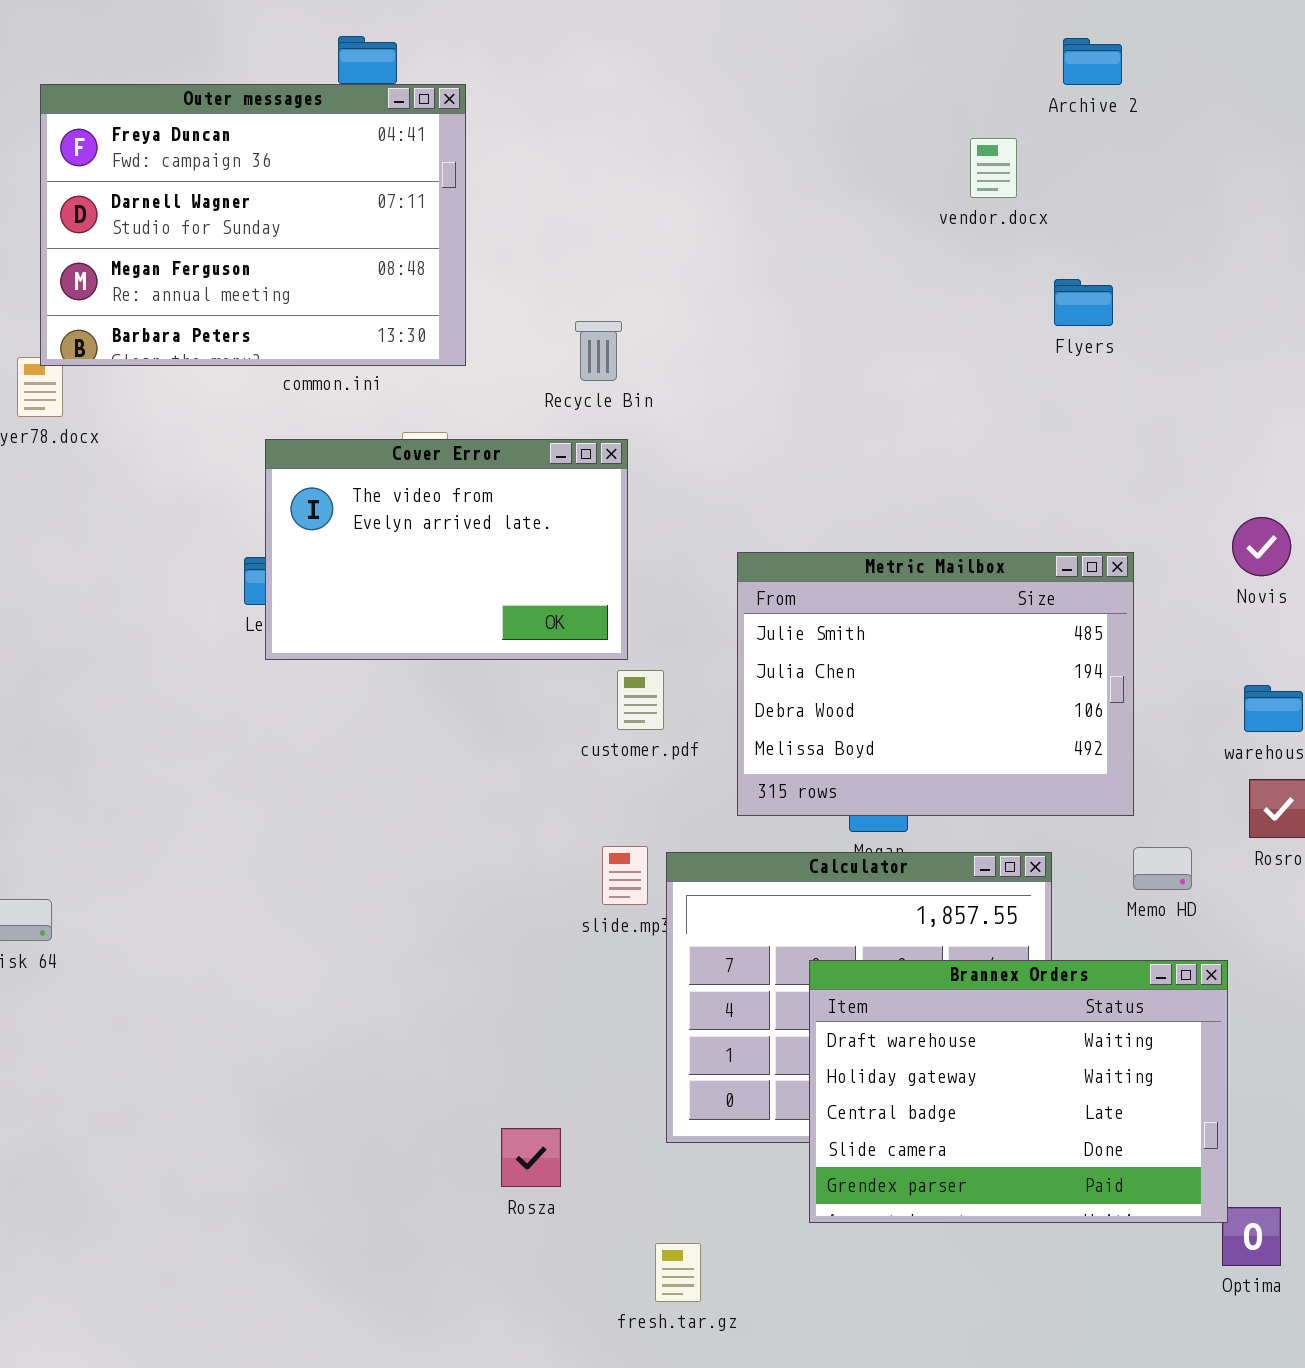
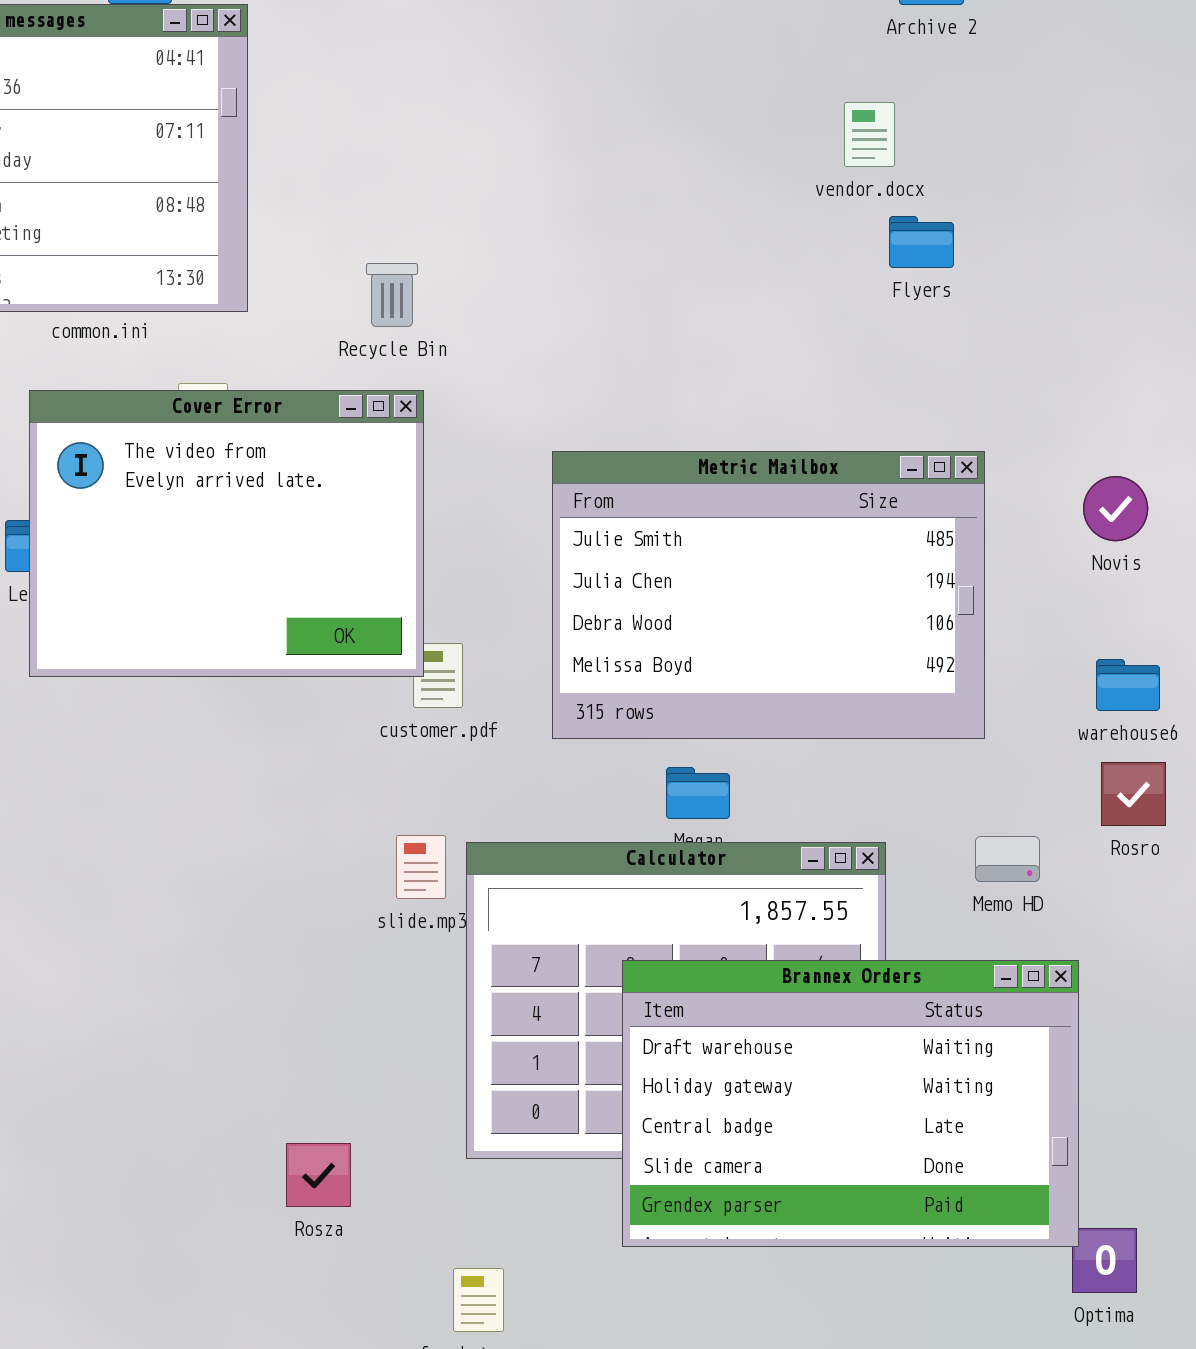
vendor.docx: [970,138,1017,198] -> [844,102,895,167], moved
Cover Error: [265,439,628,660] -> [29,390,424,677], resized
Metric Mailbox: [737,552,1134,816] -> [552,451,985,739], moved

